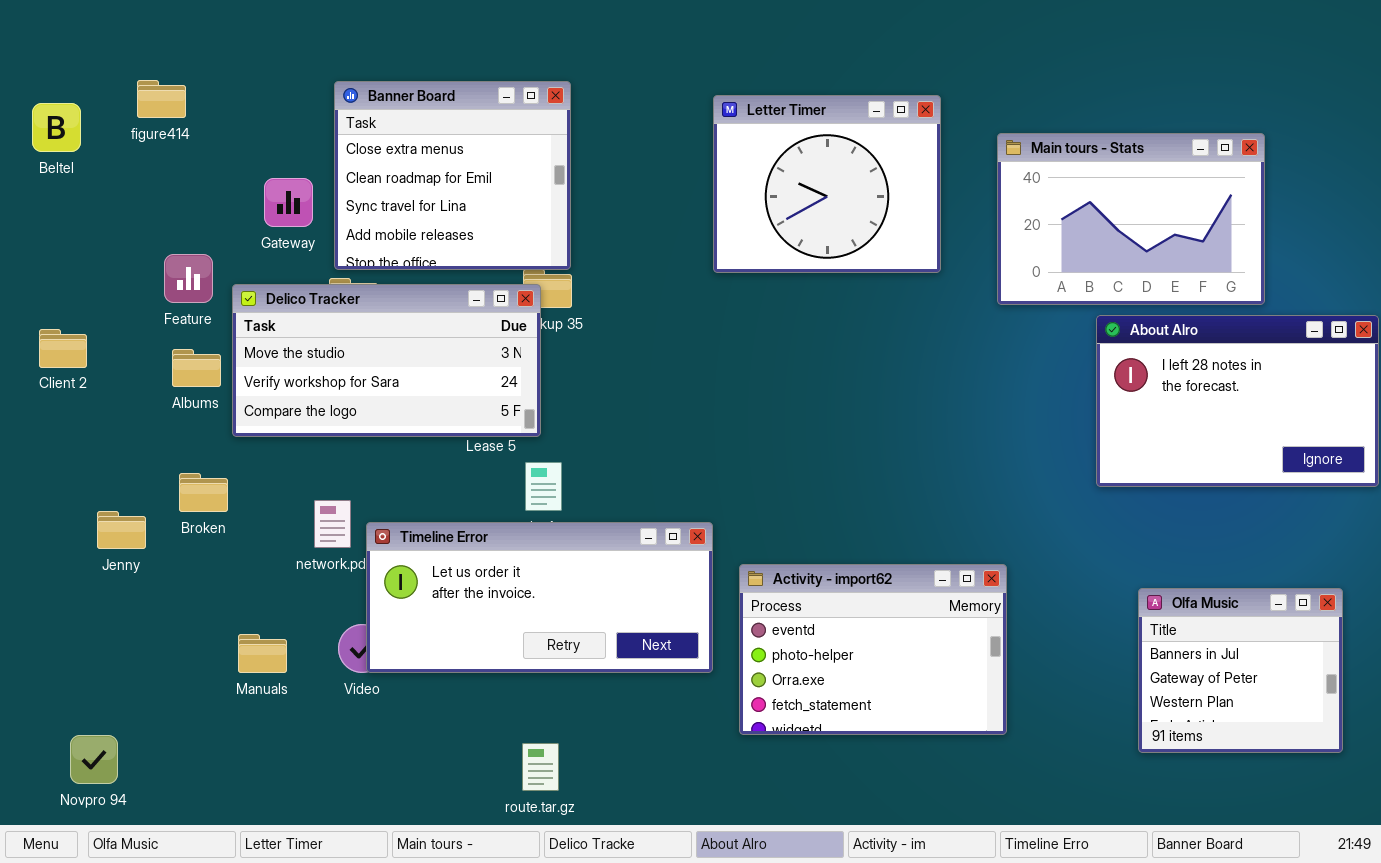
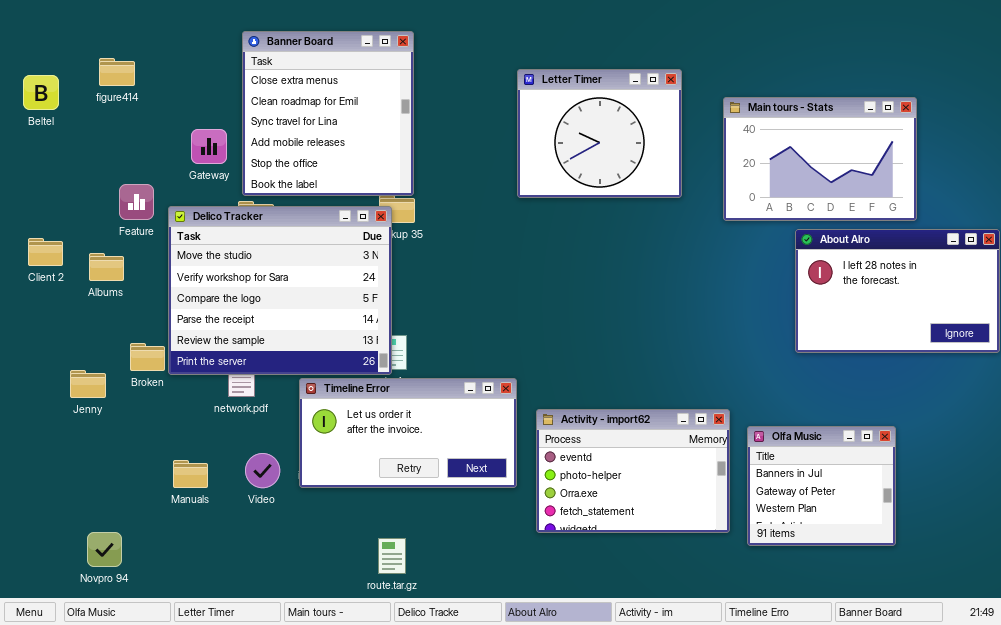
Banner Board: [334,81,571,270] -> [242,31,414,196], resized
Delico Tracker: [232,284,541,437] -> [168,206,392,375], resized
Albums: [172,349,221,387] -> [89,253,124,281], moved
Timeline Error: [366,522,713,673] -> [299,378,517,488], resized
Olfa Music: [1138,588,1343,753] -> [747,426,896,546], moved
Novpro 94: [70,735,118,784] -> [87,532,122,567], moved

